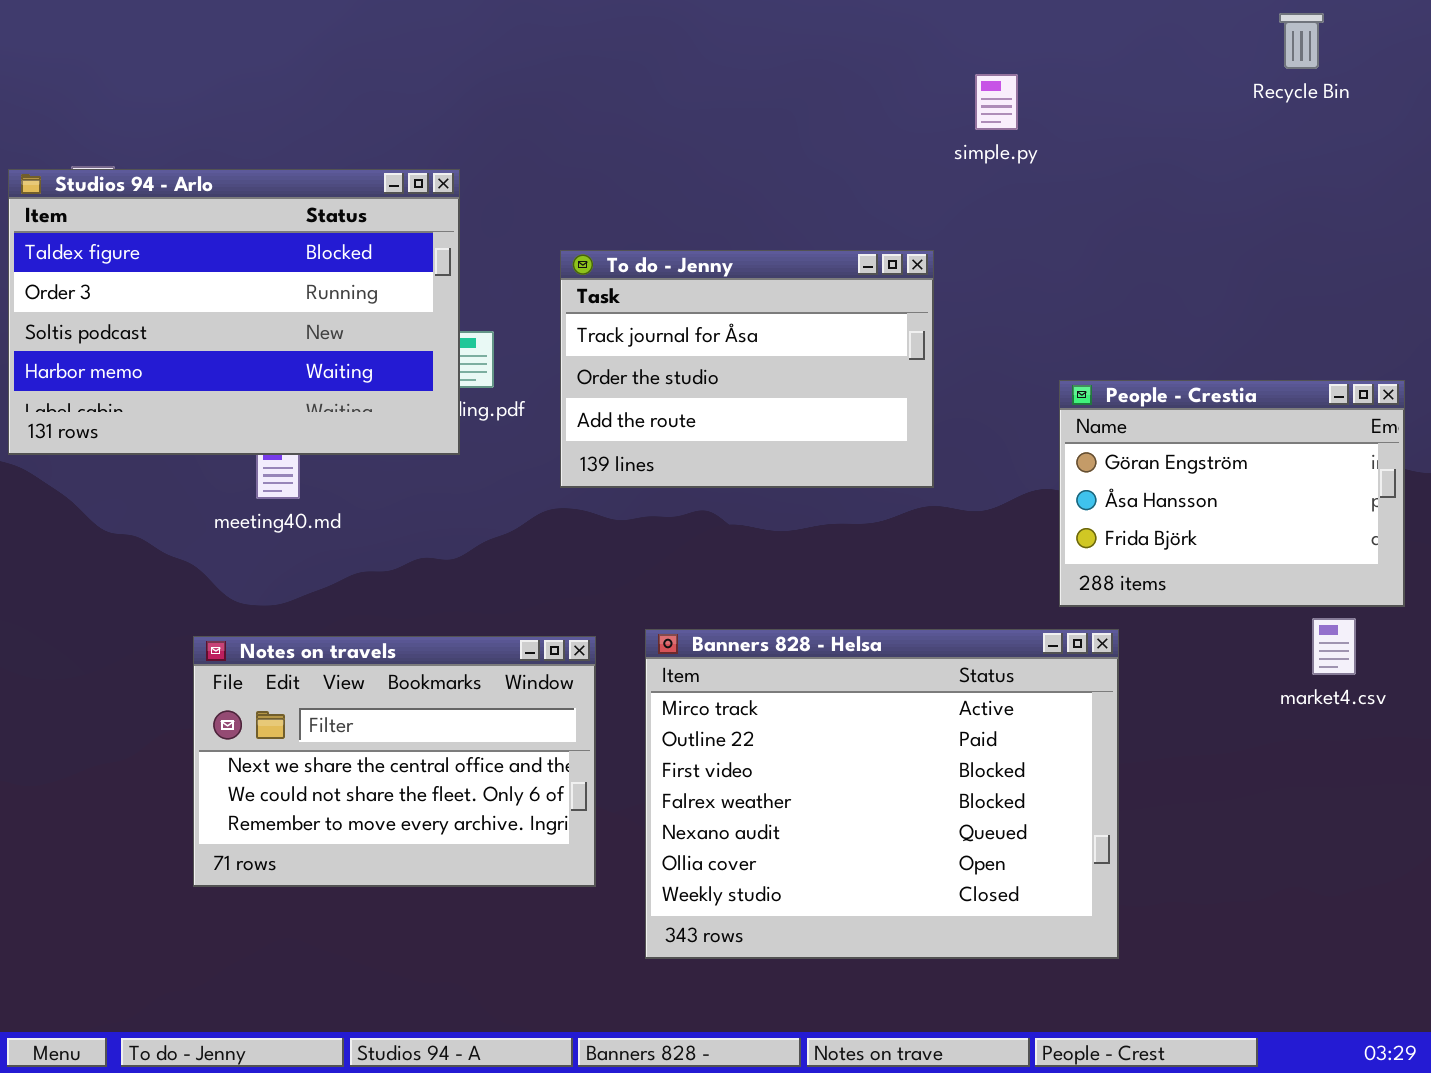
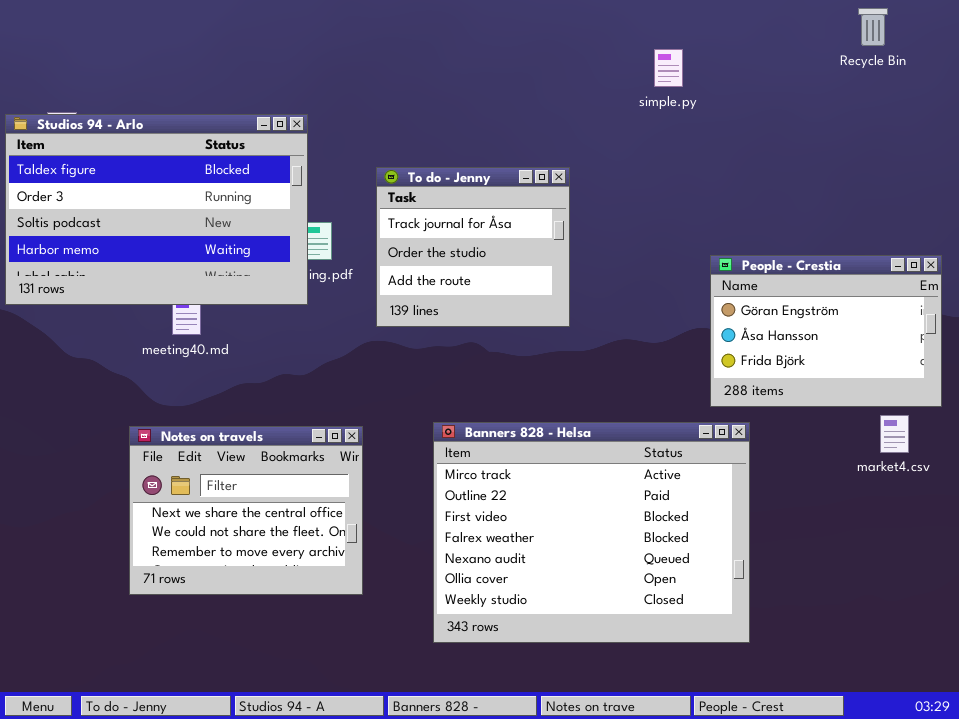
To do - Jenny: [560,250,934,488] -> [376,167,570,327], resized
Notes on travels: [193,636,596,887] -> [129,426,363,595], resized

